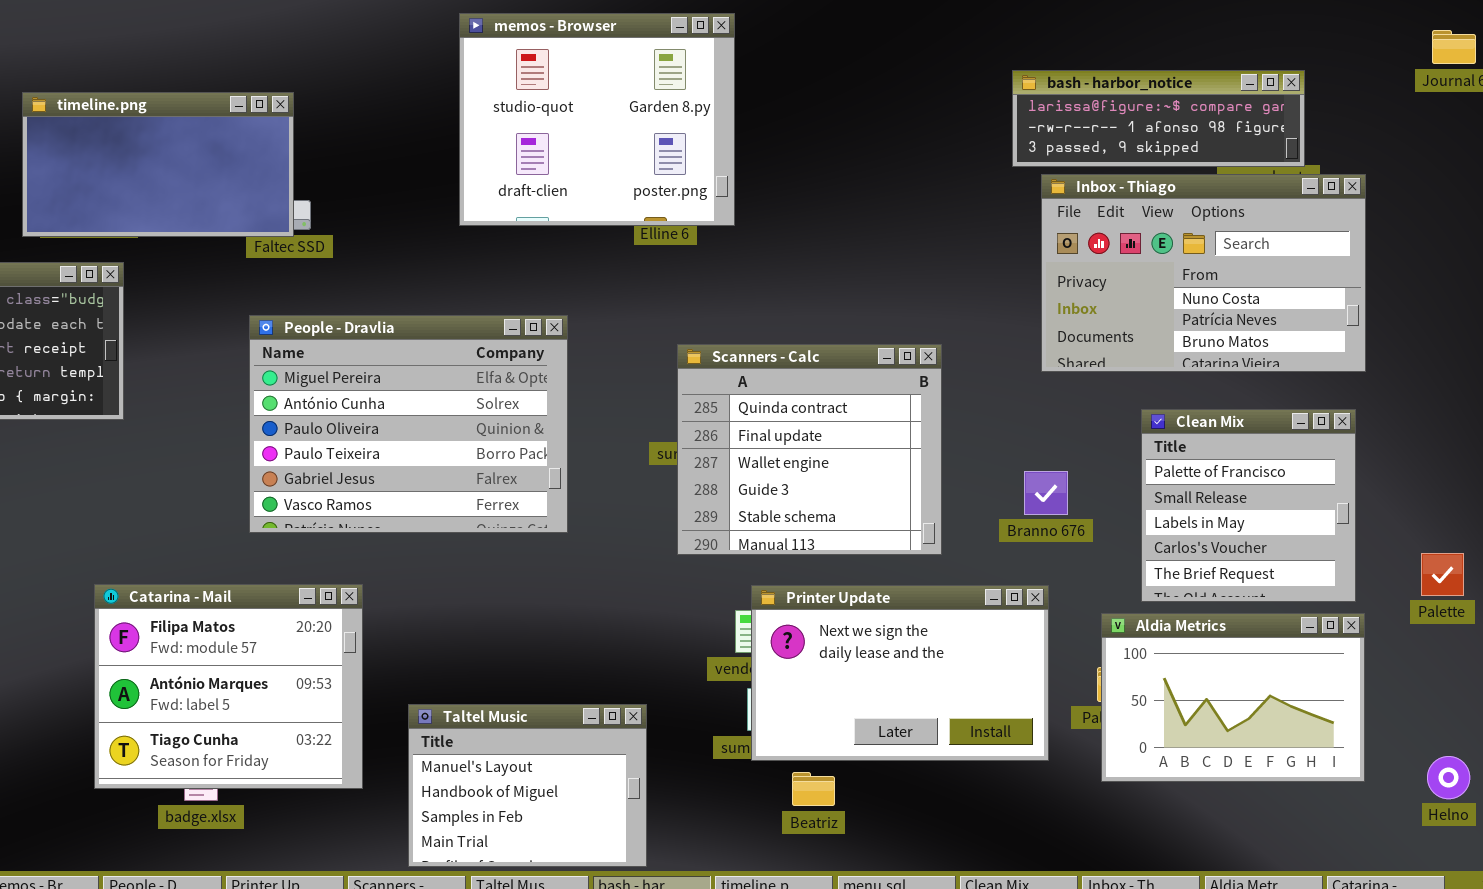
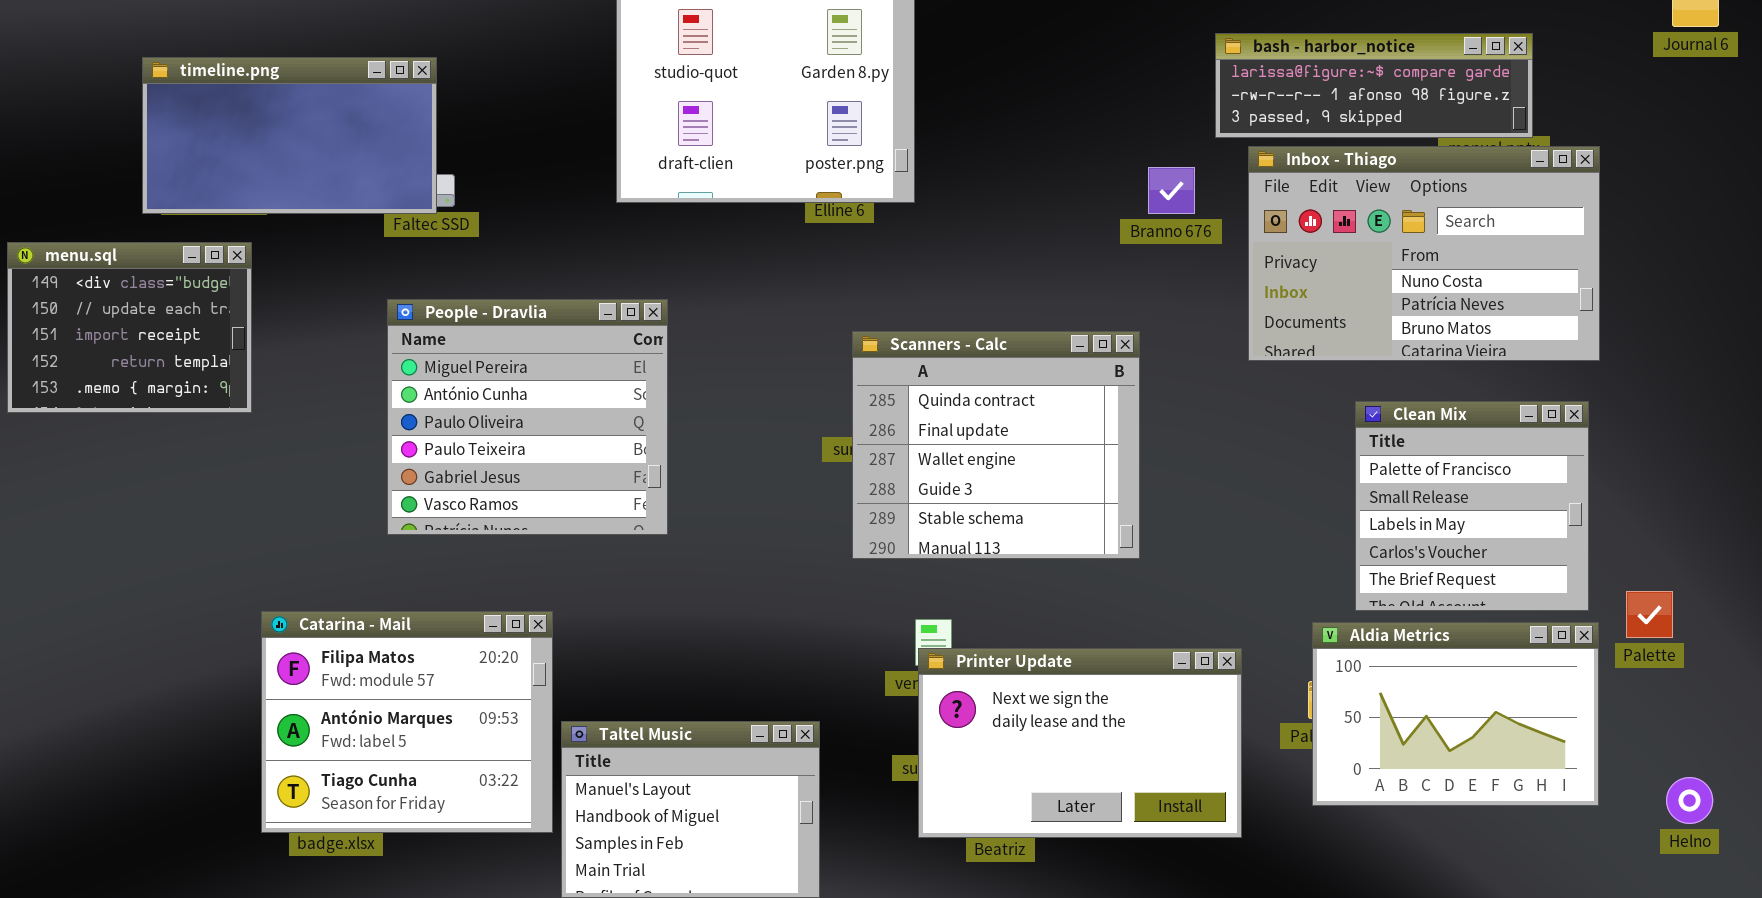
People - Dravlia: [249,315,568,533] -> [387,299,668,535], resized
Branno 676: [1024,471,1068,515] -> [1148,167,1195,214], moved
Palette: [1421,553,1464,596] -> [1626,591,1673,638], moved
Catarina - Mail: [94,584,363,789] -> [261,611,553,833], moved
Printer Update: [751,585,1049,761] -> [918,648,1242,838], moved

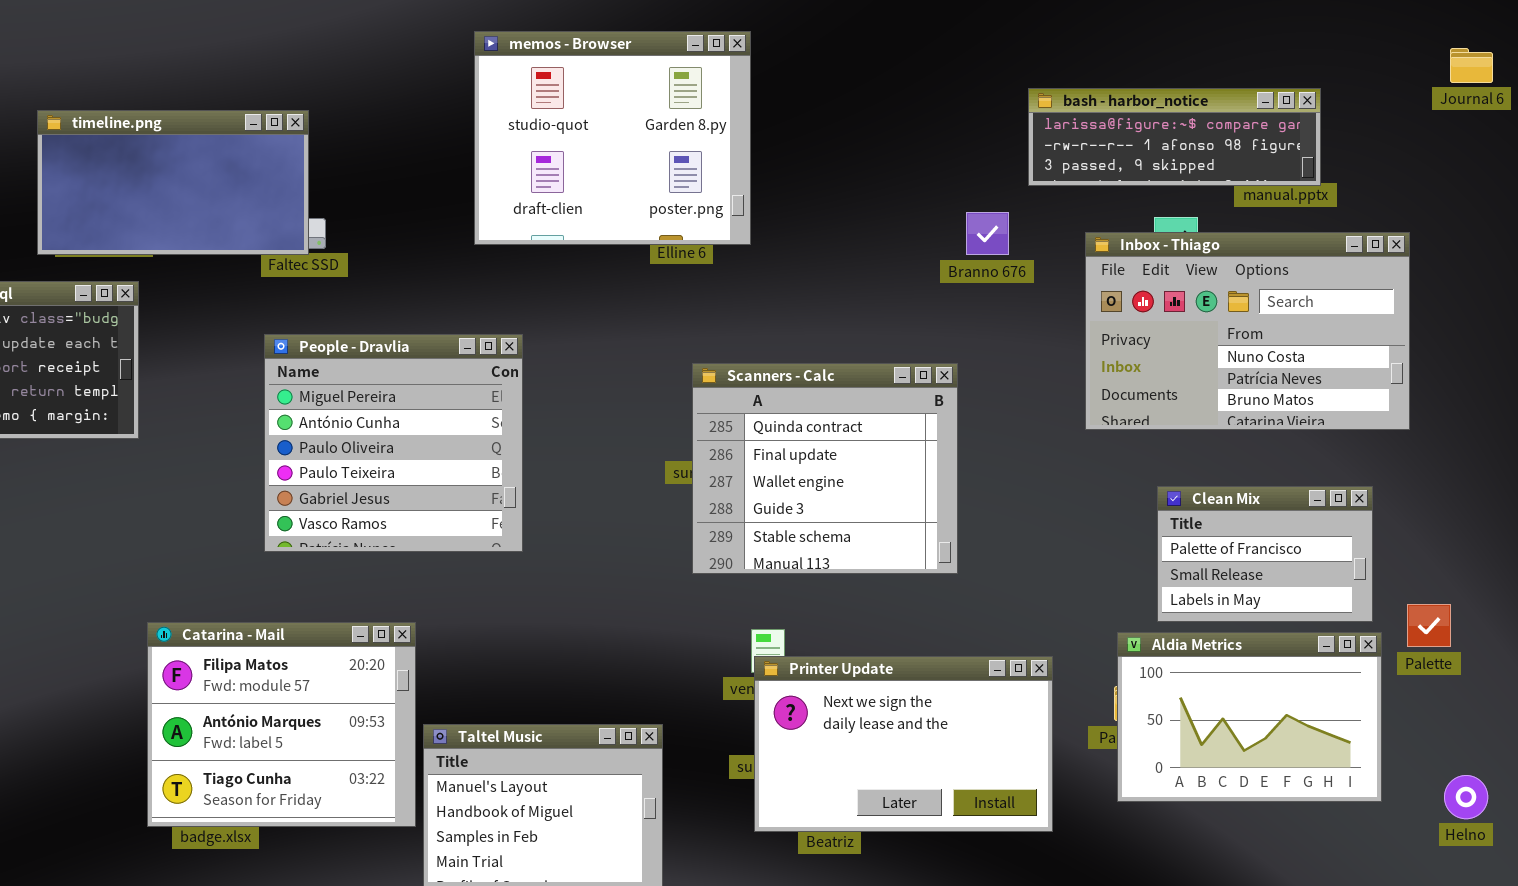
Inbox - Thiago: [1248,146,1600,361] -> [1085,232,1410,430], moved
Clean Mix: [1355,401,1589,611] -> [1157,486,1373,622], resized

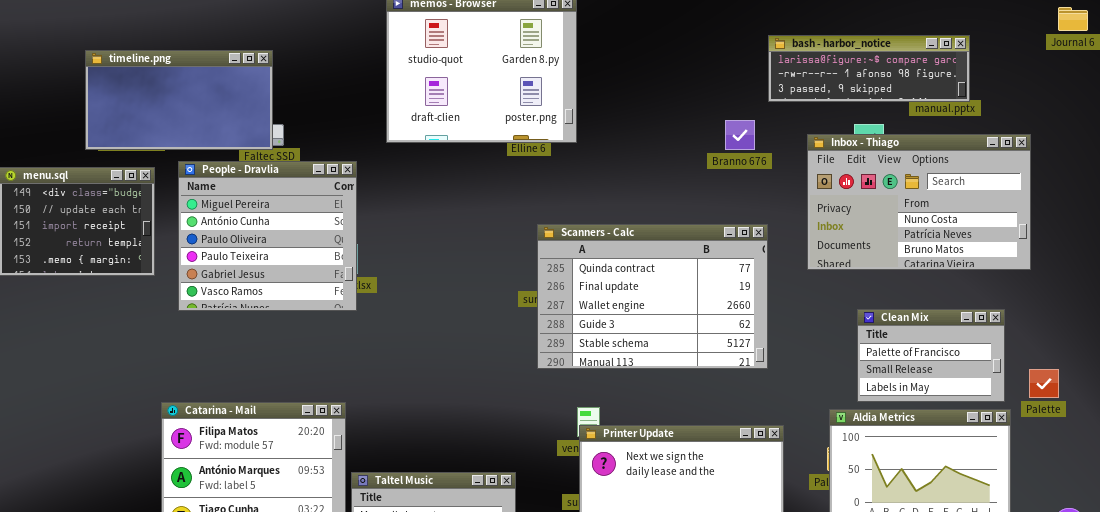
People - Dravlia: [264,334,523,552] -> [178,161,357,311], moved
Scanners - Calc: [692,363,958,574] -> [537,224,768,369], resized
Palette: [1407,604,1451,647] -> [1029,369,1059,398], moved

